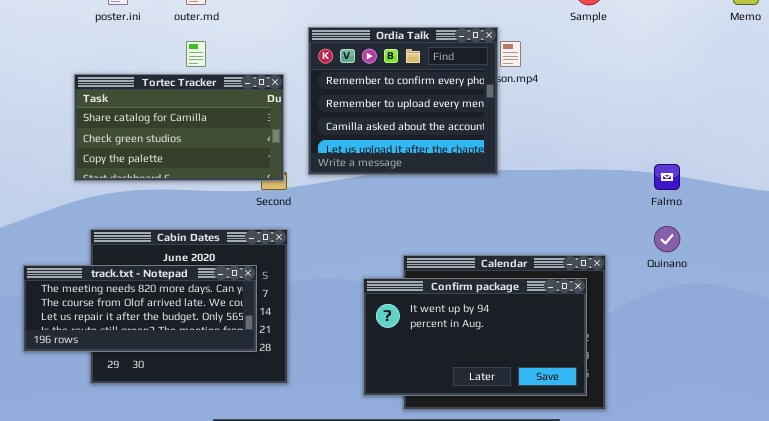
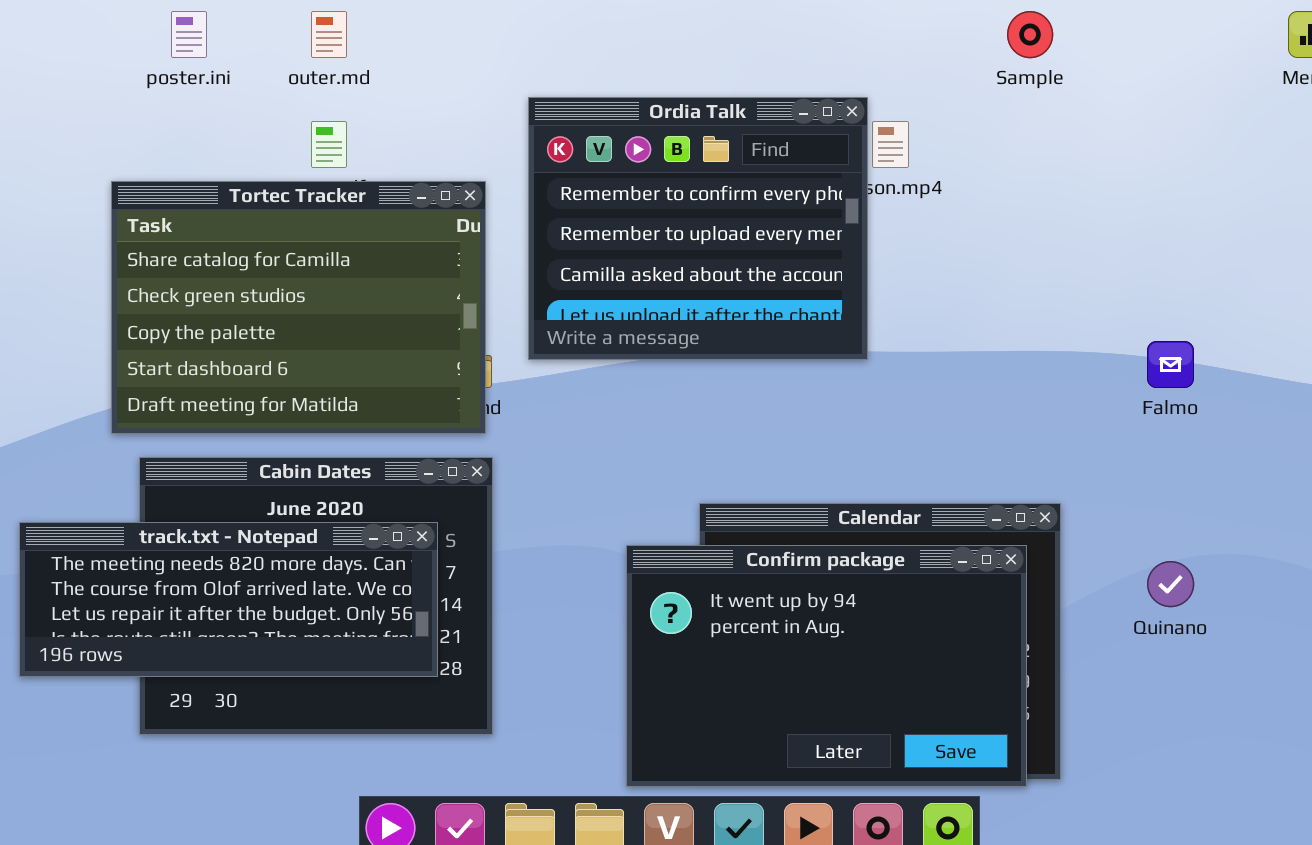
Tortec Tracker: [74,74,284,181] -> [111,181,486,434], resized
Quinano: [654,226,680,252] -> [1147,561,1194,607], moved
Confirm package: [363,278,587,396] -> [626,545,1027,787], resized

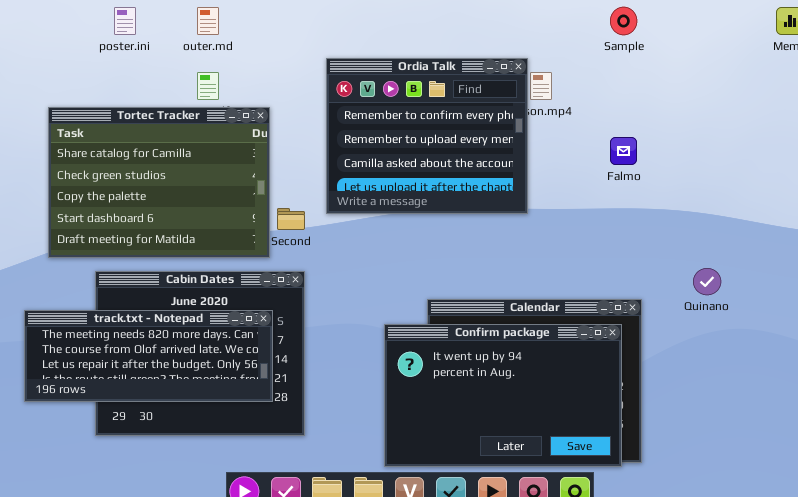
Tortec Tracker: [111,181,486,434] -> [48,107,270,258], moved
Falmo: [1147,341,1194,388] -> [610,137,637,165], moved
Quinano: [1147,561,1194,607] -> [693,268,721,295], moved

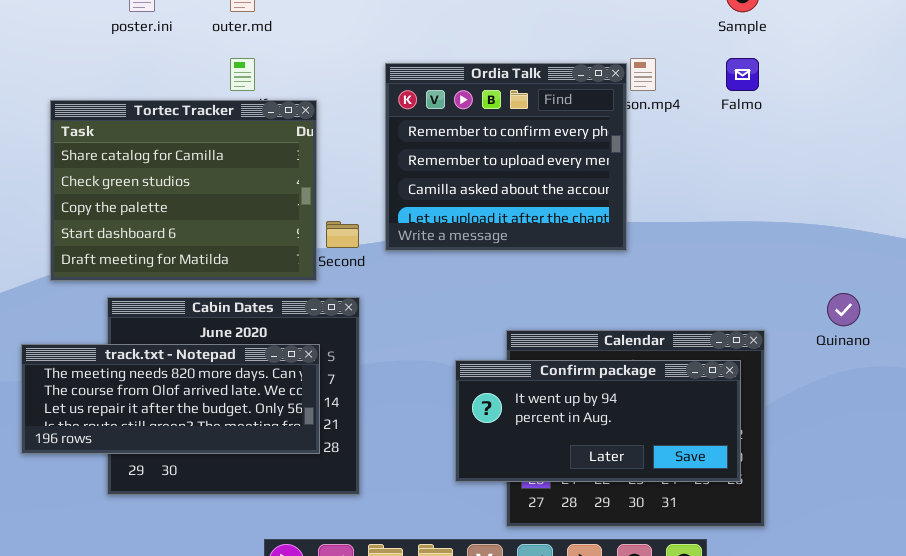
Ordia Talk: [326,58,528,214] -> [385,63,627,251], moved
Falmo: [610,137,637,165] -> [726,58,759,91], moved
Confirm package: [384,324,622,467] -> [455,360,741,482], resized

